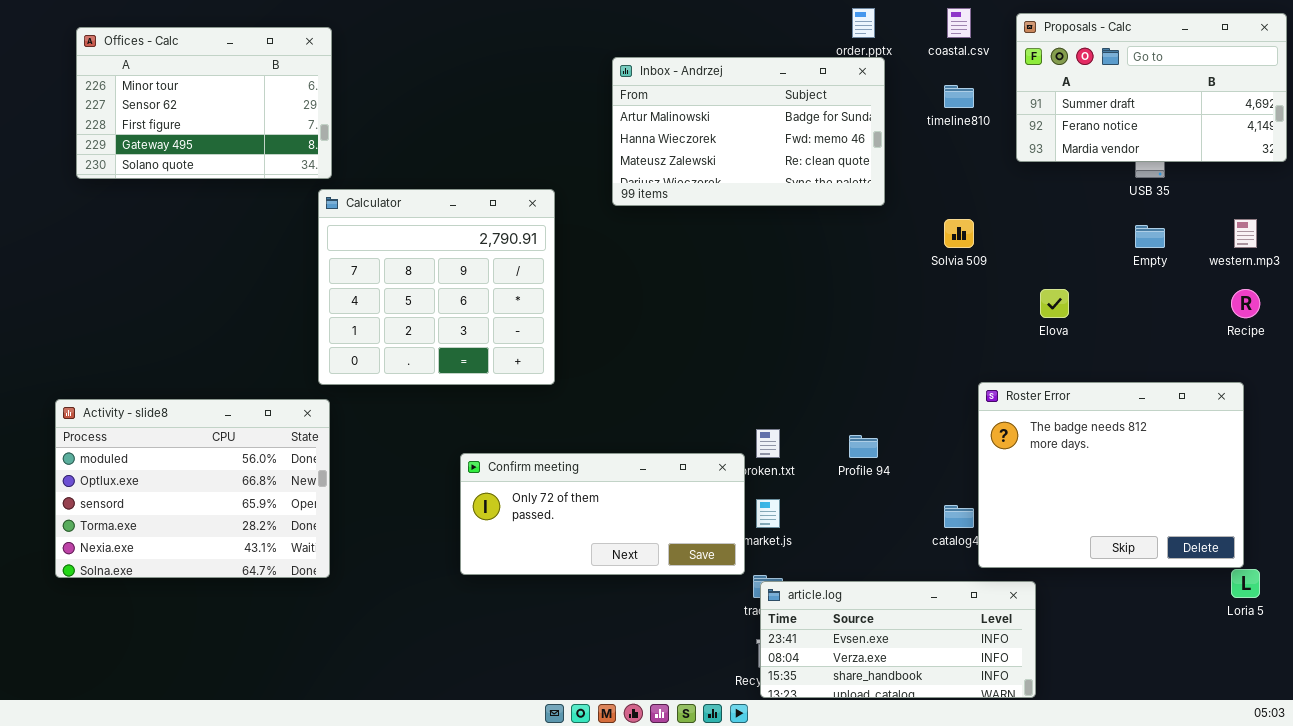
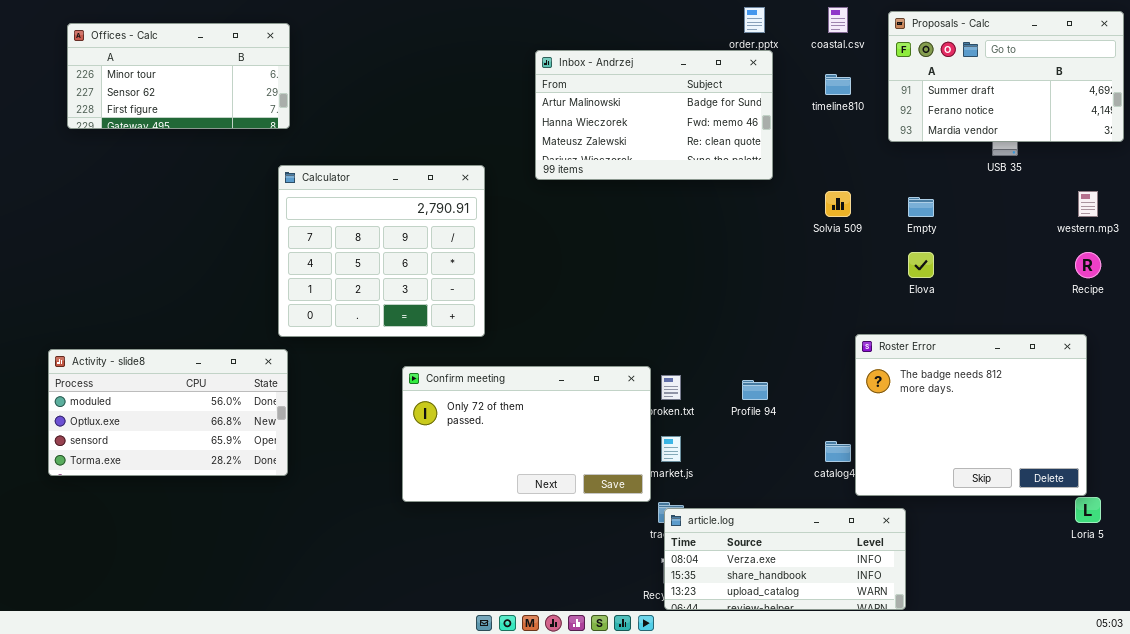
Offices - Calc: [76,27,332,179] -> [67,23,290,129], resized
Empty: [1135,225,1165,248] -> [908,197,934,217], moved
Activity - slide8: [55,399,330,578] -> [48,349,288,476], resized
Confirm meeting: [460,453,745,575] -> [402,366,651,502], resized
article.log: [760,581,1036,698] -> [664,508,906,610], scrolled down 1 row

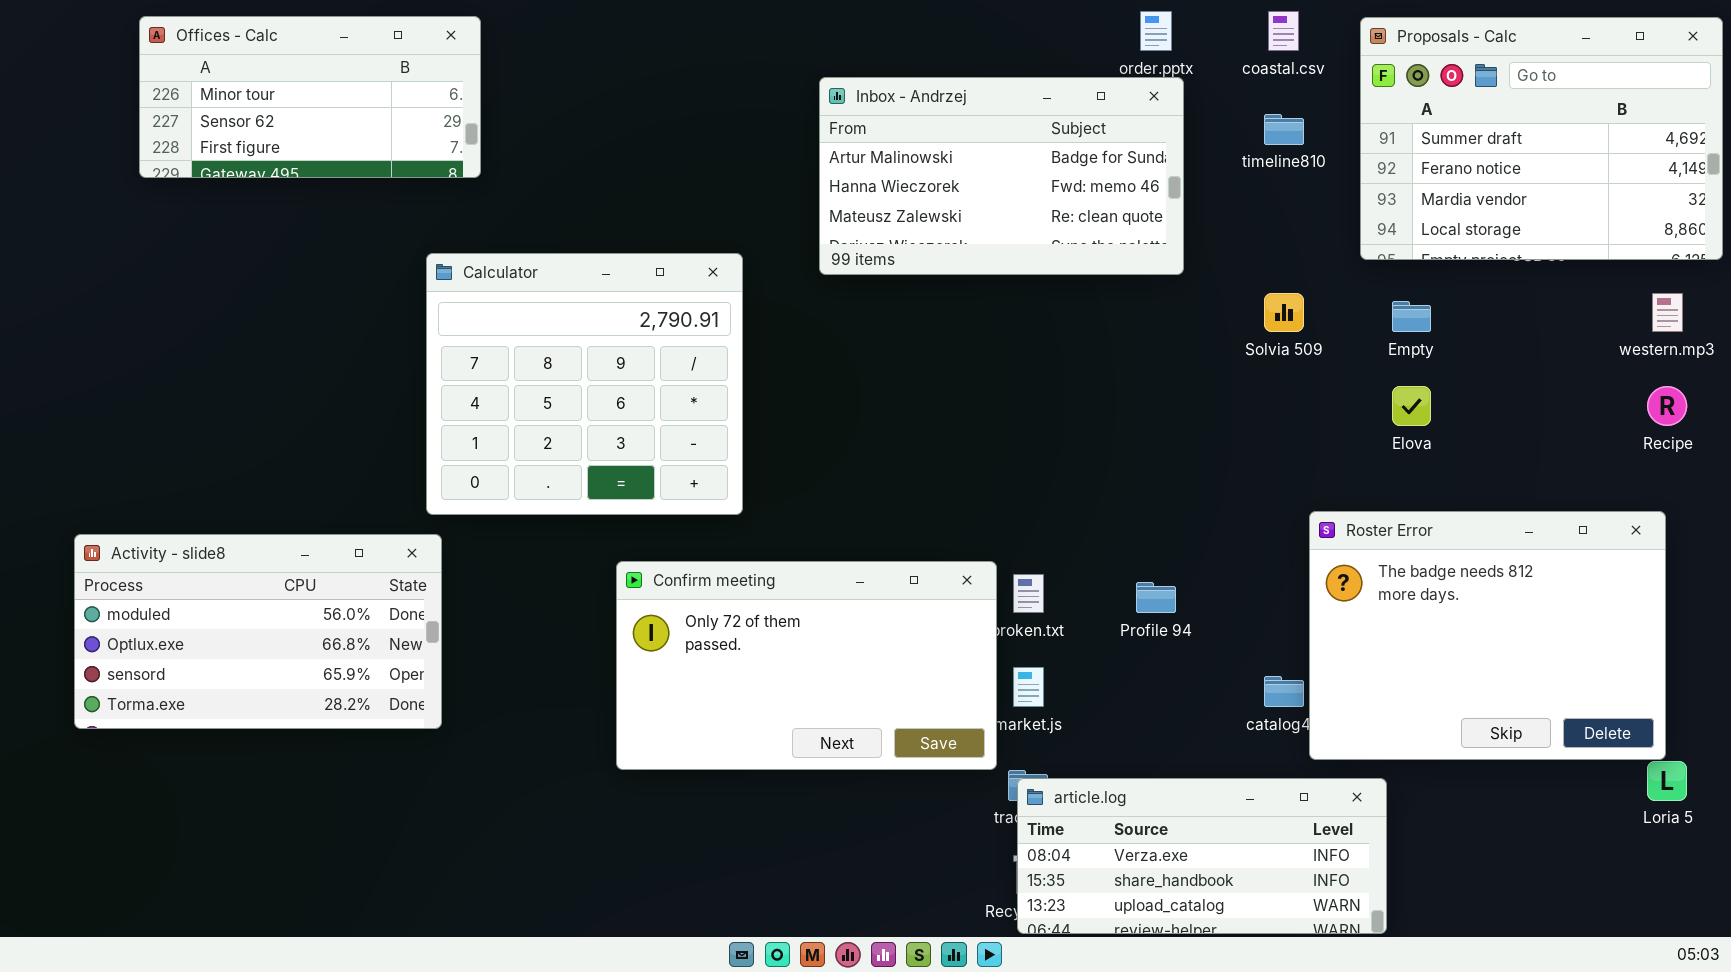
Proposals - Calc: [888,11,1124,142] -> [1360,17,1723,260], resized
Offices - Calc: [67,23,290,129] -> [139,16,481,178], moved

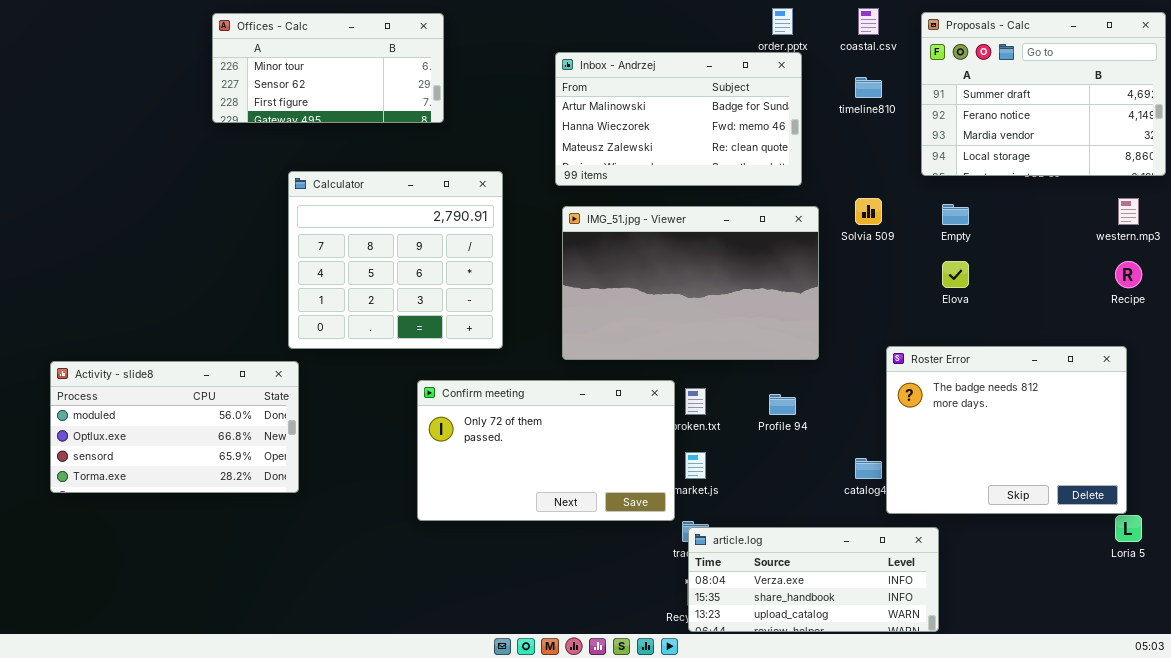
Offices - Calc: [139,16,481,178] -> [212,13,444,123], moved
IMG_51.jpg - Viewer: none -> [562,206,819,360], opened

